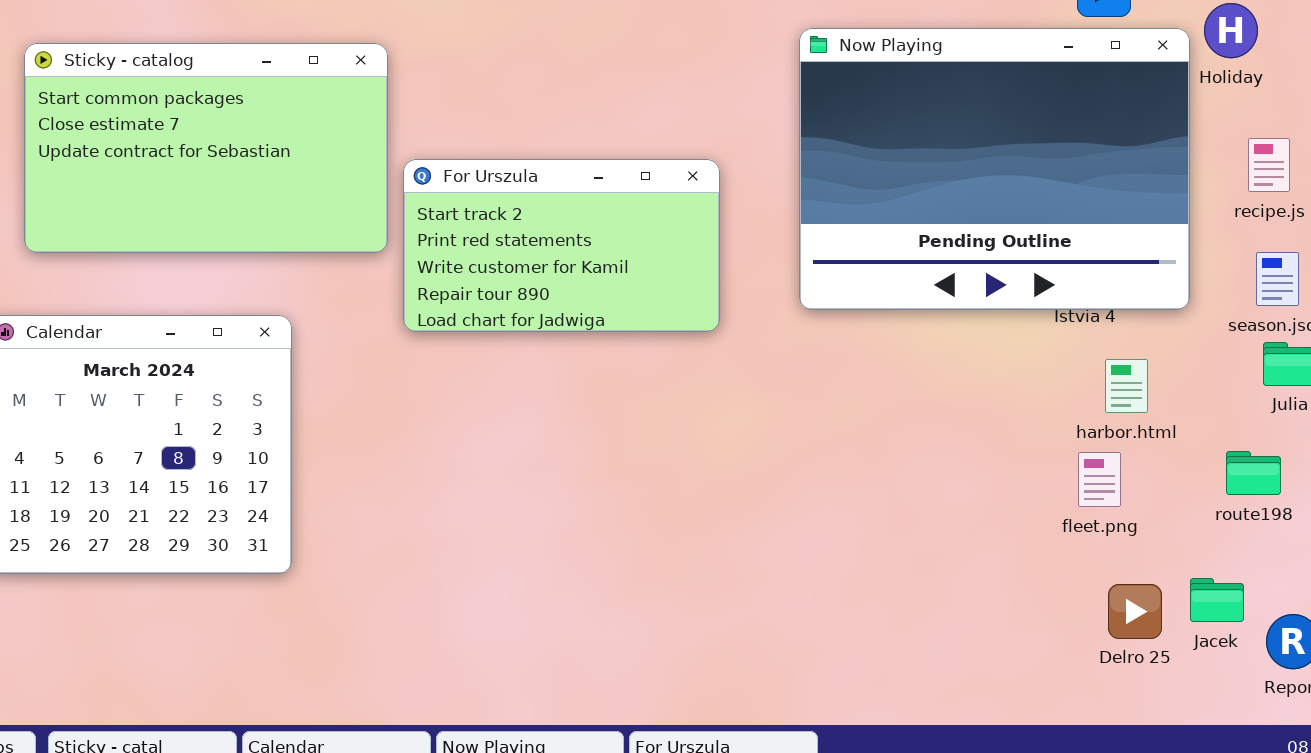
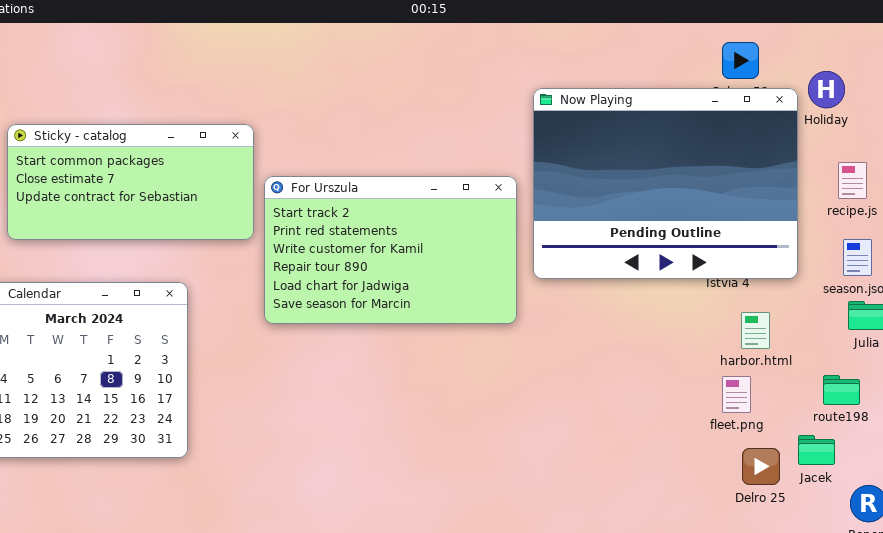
Sticky - catalog: [24,43,388,253] -> [7,124,254,240], resized
For Urszula: [403,159,720,332] -> [264,176,517,324], resized
Jacek: [1190,578,1244,622] -> [798,435,835,465], moved
Delro 25: [1108,584,1162,639] -> [742,448,780,485], moved

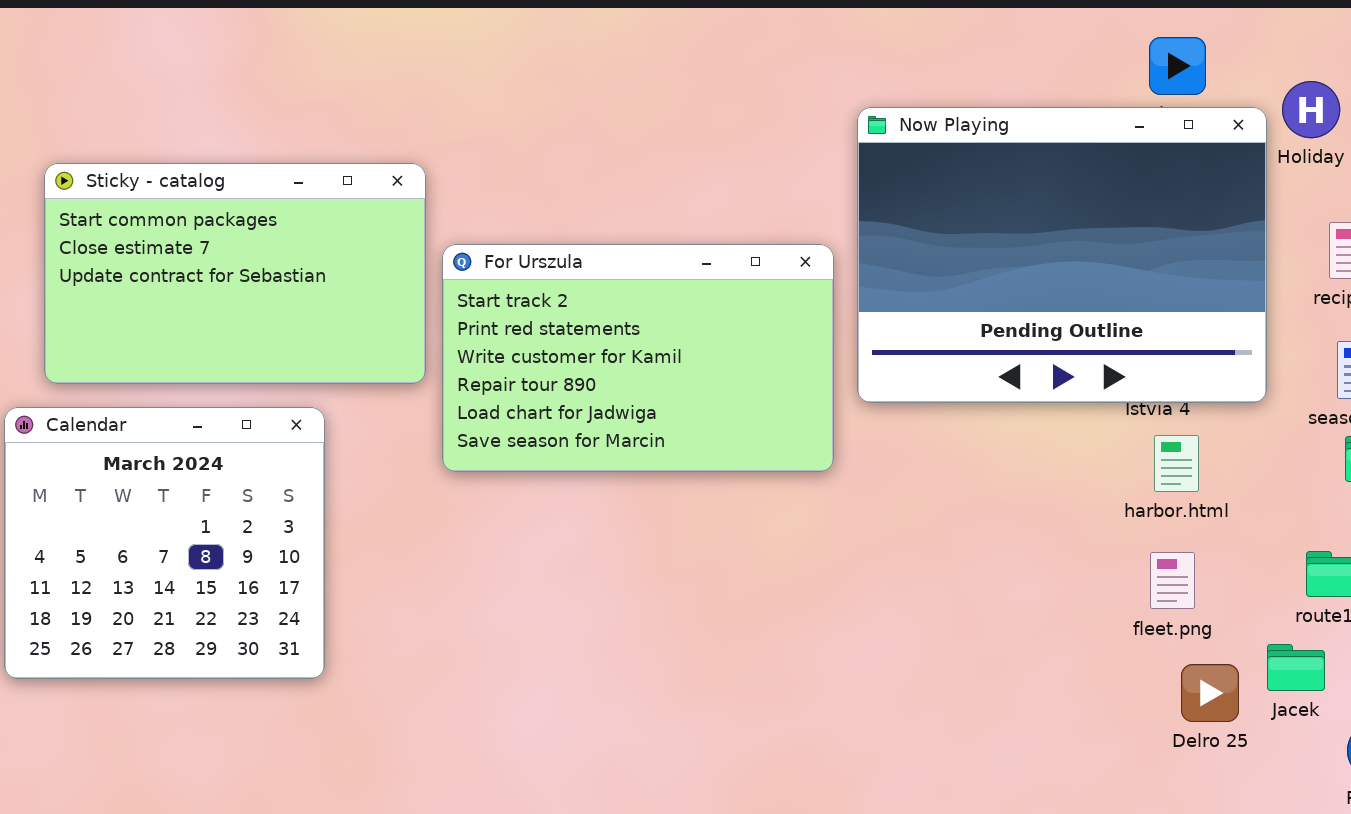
Sticky - catalog: [7,124,254,240] -> [44,163,426,384], resized
harbor.html: [741,312,770,349] -> [1154,435,1199,492], moved

